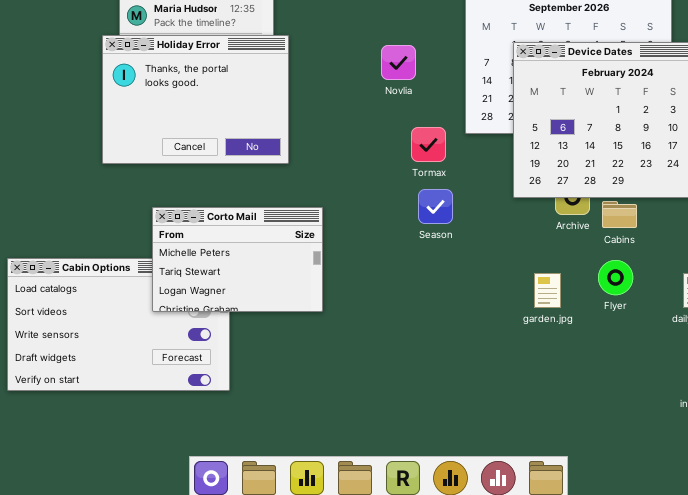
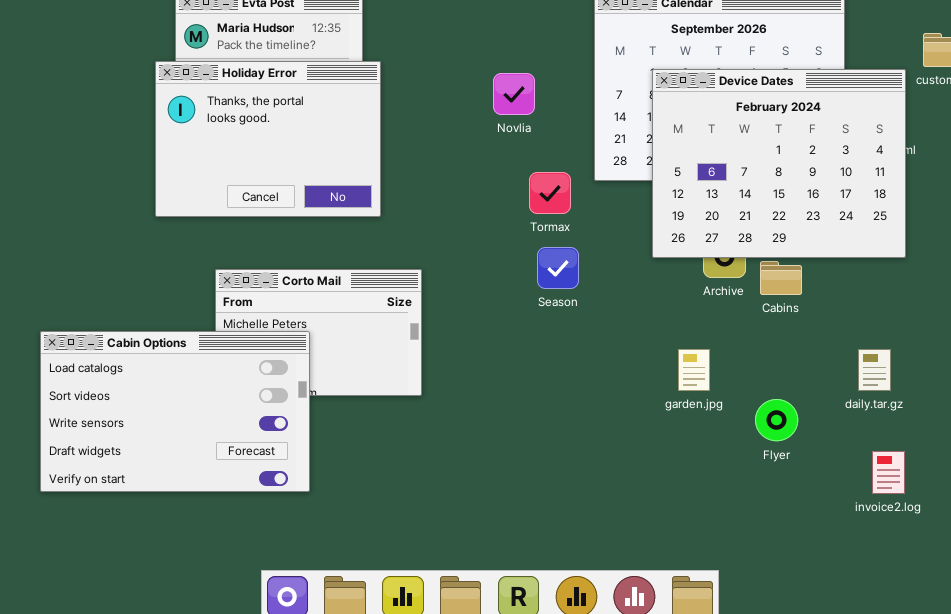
Cabin Options: [7,258,230,391] -> [40,331,310,492], raised
Flyer: [598,260,633,295] -> [755,399,798,441], moved

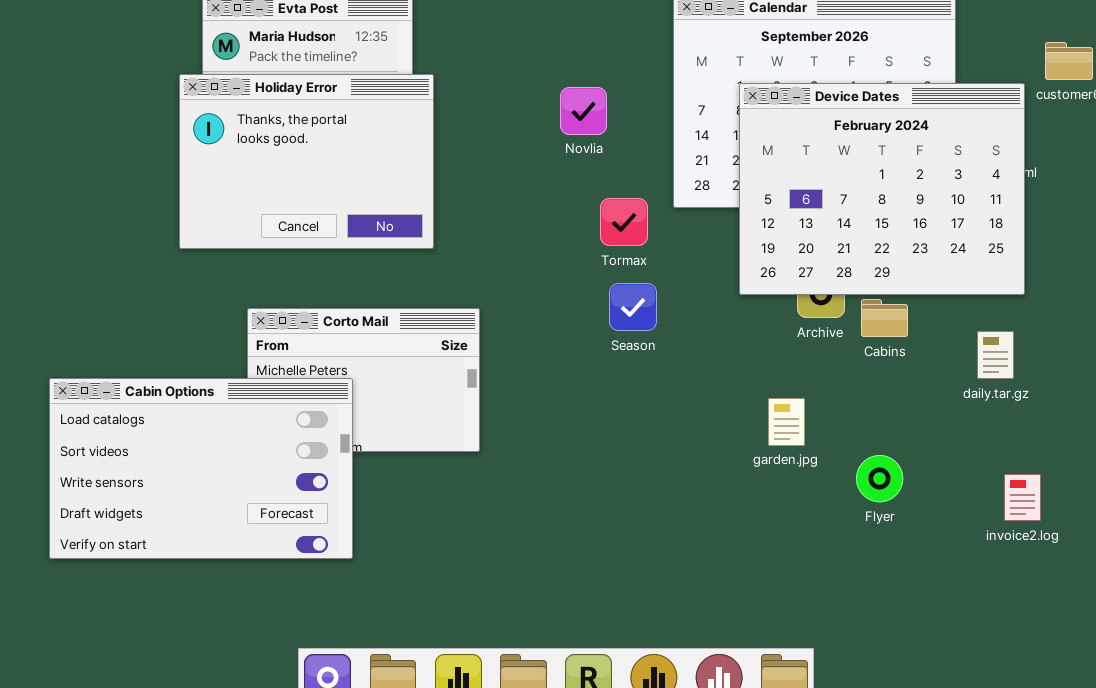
daily.tar.gz: [858,349,891,391] -> [977,331,1014,379], moved
invoice2.log: [872,451,905,494] -> [1004,474,1041,521], moved

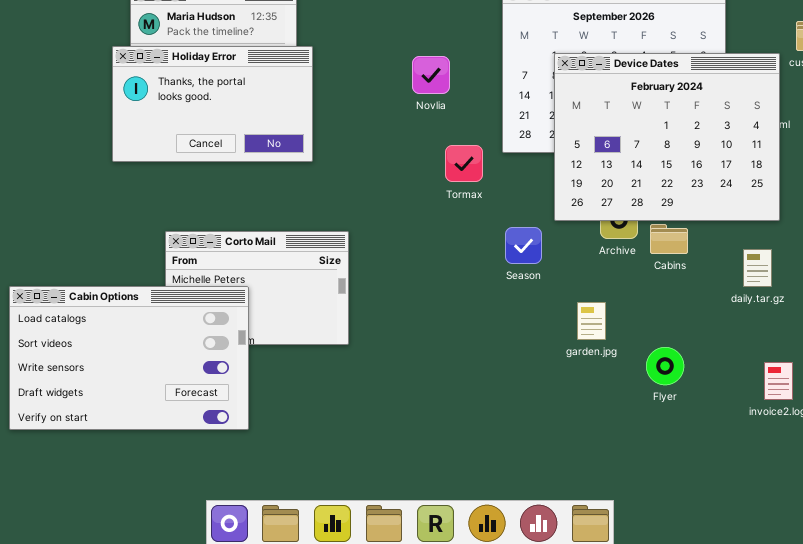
Holiday Error: [179,74,434,249] -> [112,46,313,162], resized
Season: [609,283,657,331] -> [505,227,542,264], moved

